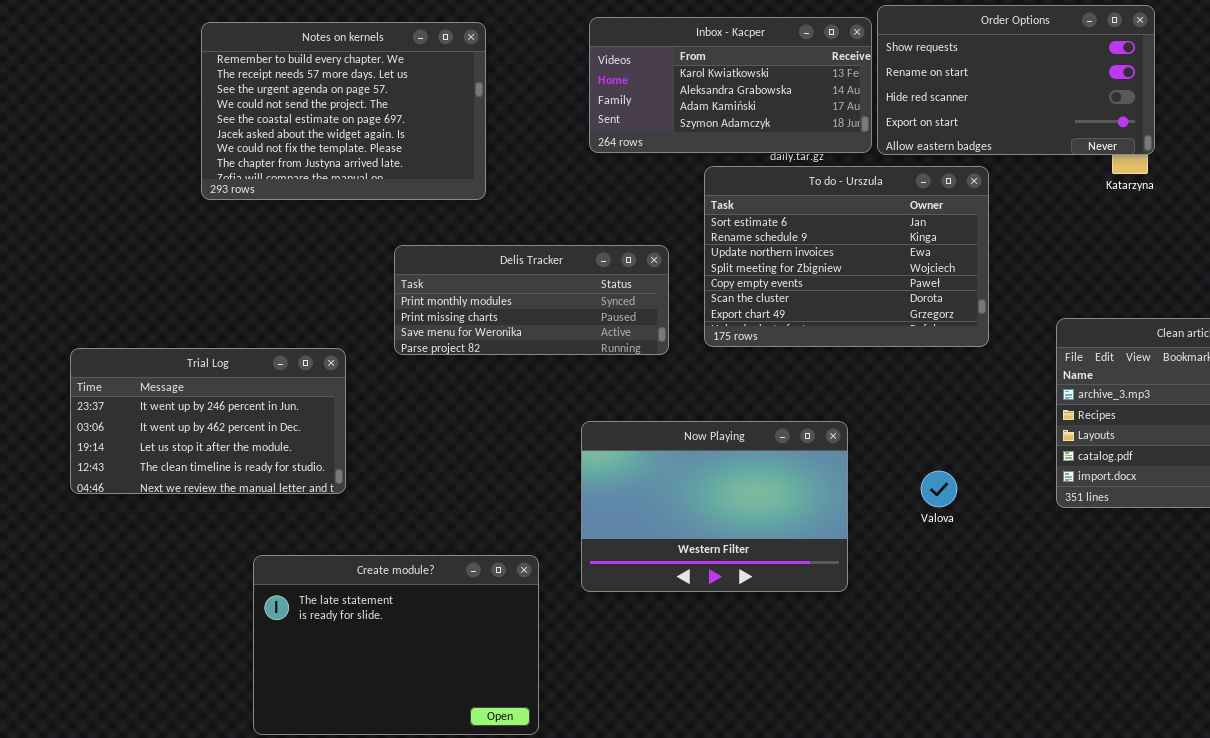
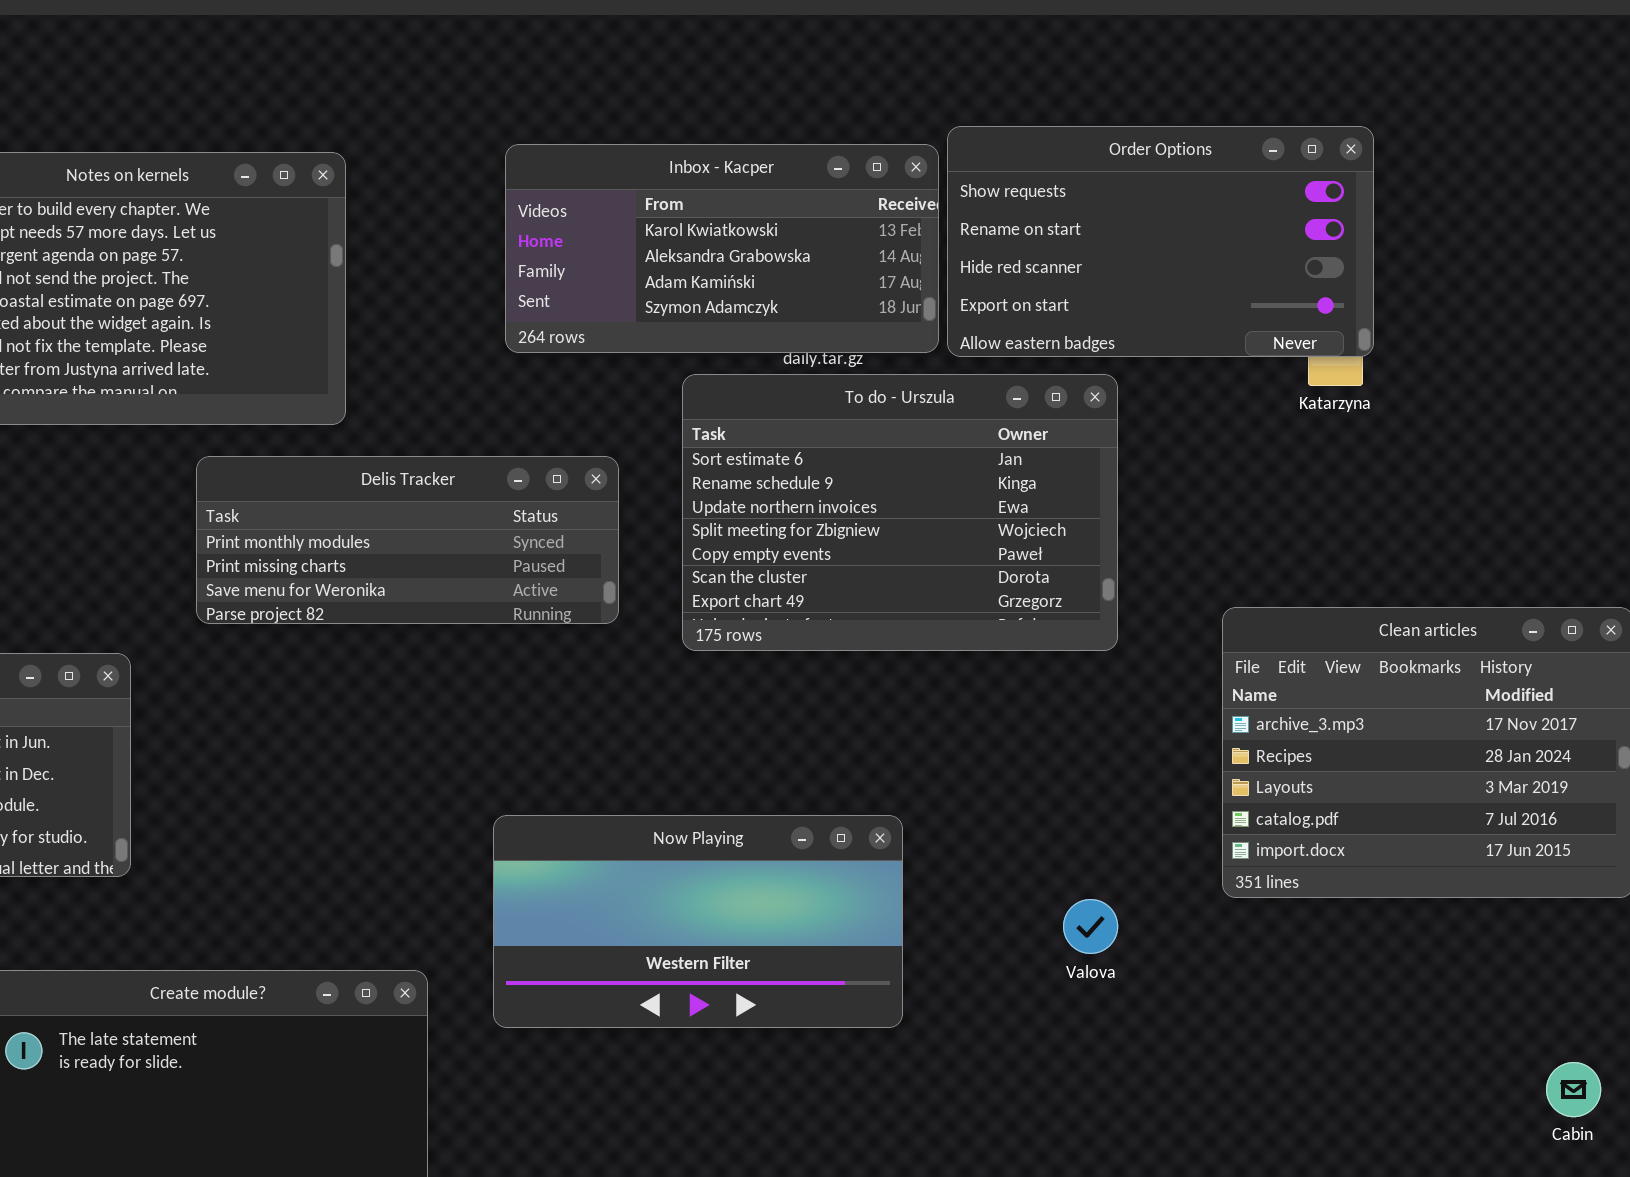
Delis Tracker: [394,245,669,355] -> [196,456,619,624], moved
Now Playing: [581,421,848,592] -> [493,815,903,1028], resized
Valova: [921,471,957,507] -> [1063,899,1118,954], moved

